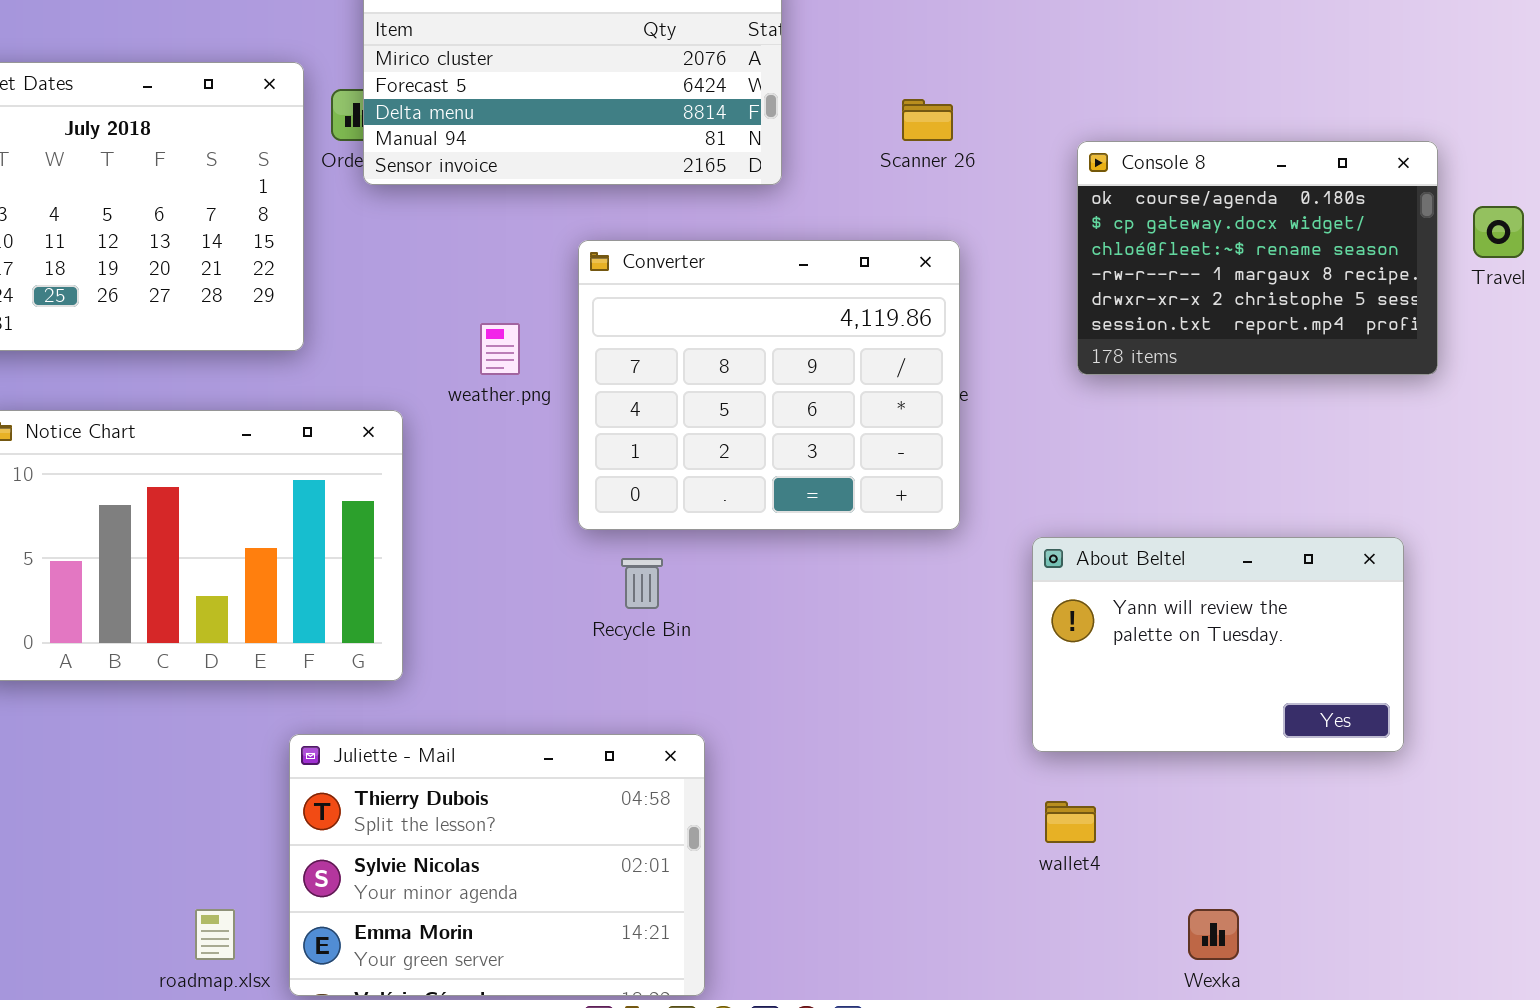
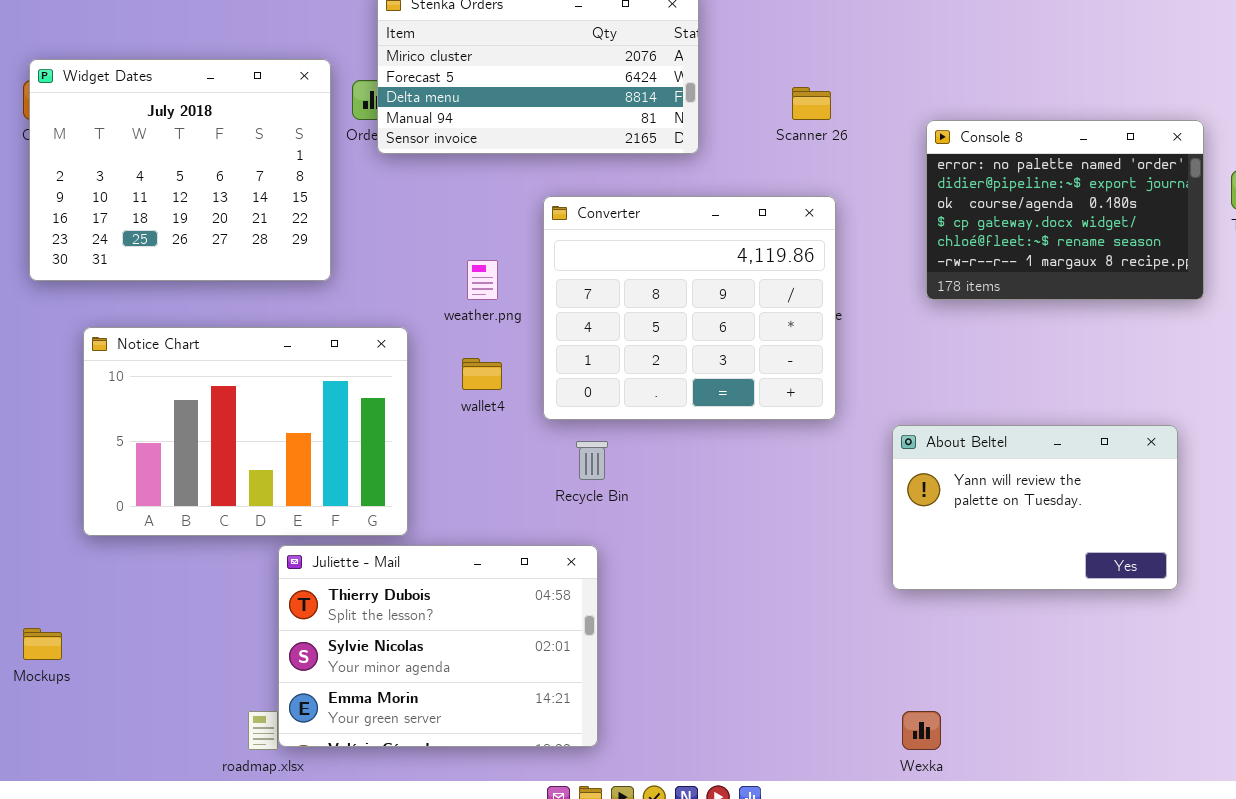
Console 8: [1077,141,1438,375] -> [926,120,1204,300], scrolled up 2 rows
Juliette - Mail: [289,734,705,996] -> [278,545,598,747], moved
wallet4: [1045,801,1096,843] -> [462,358,502,390], moved
Wexka: [1188,909,1239,960] -> [902,711,941,750], moved

